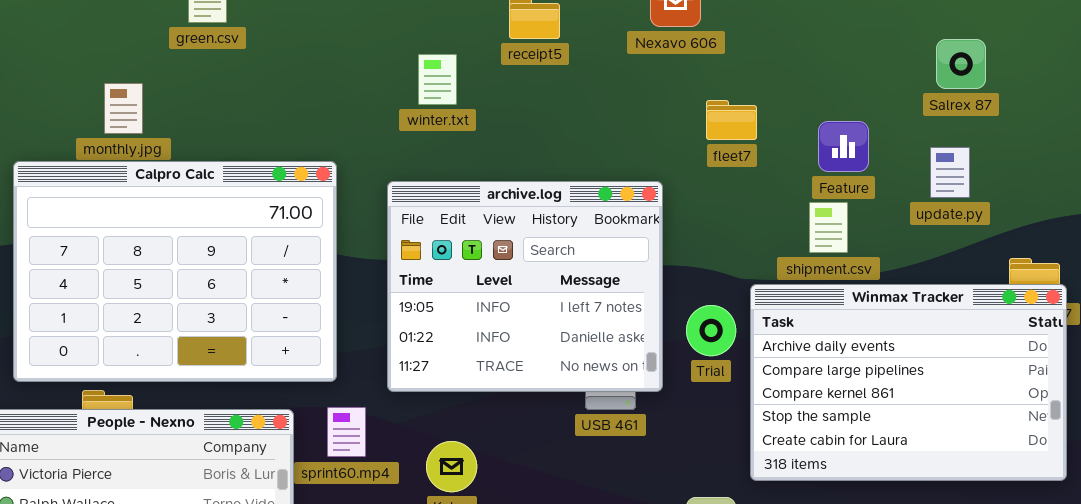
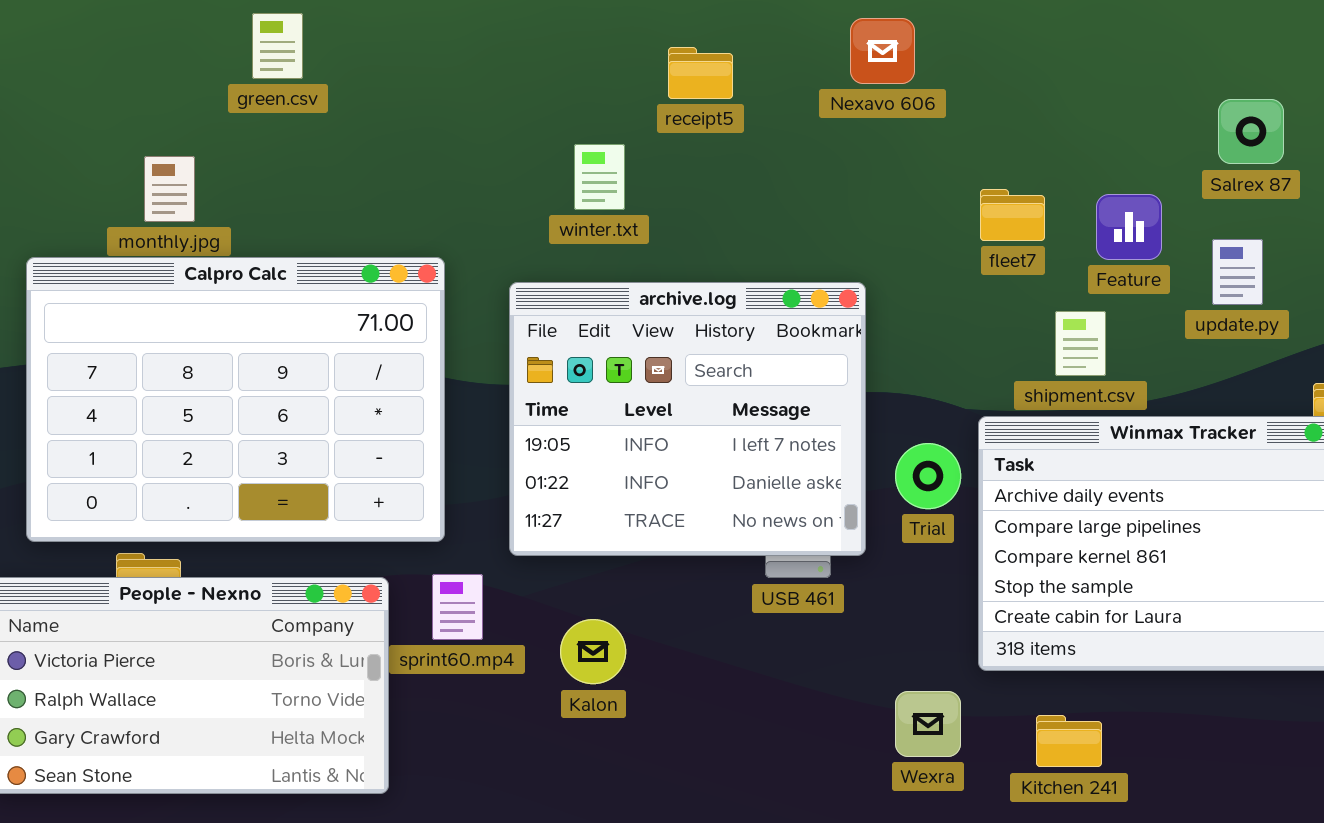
winter.txt: [418,54,457,105] -> [574,144,625,210], moved
fleet7: [706,100,757,140] -> [980,189,1045,241], moved
Feature: [818,121,869,172] -> [1096,194,1162,260], moved

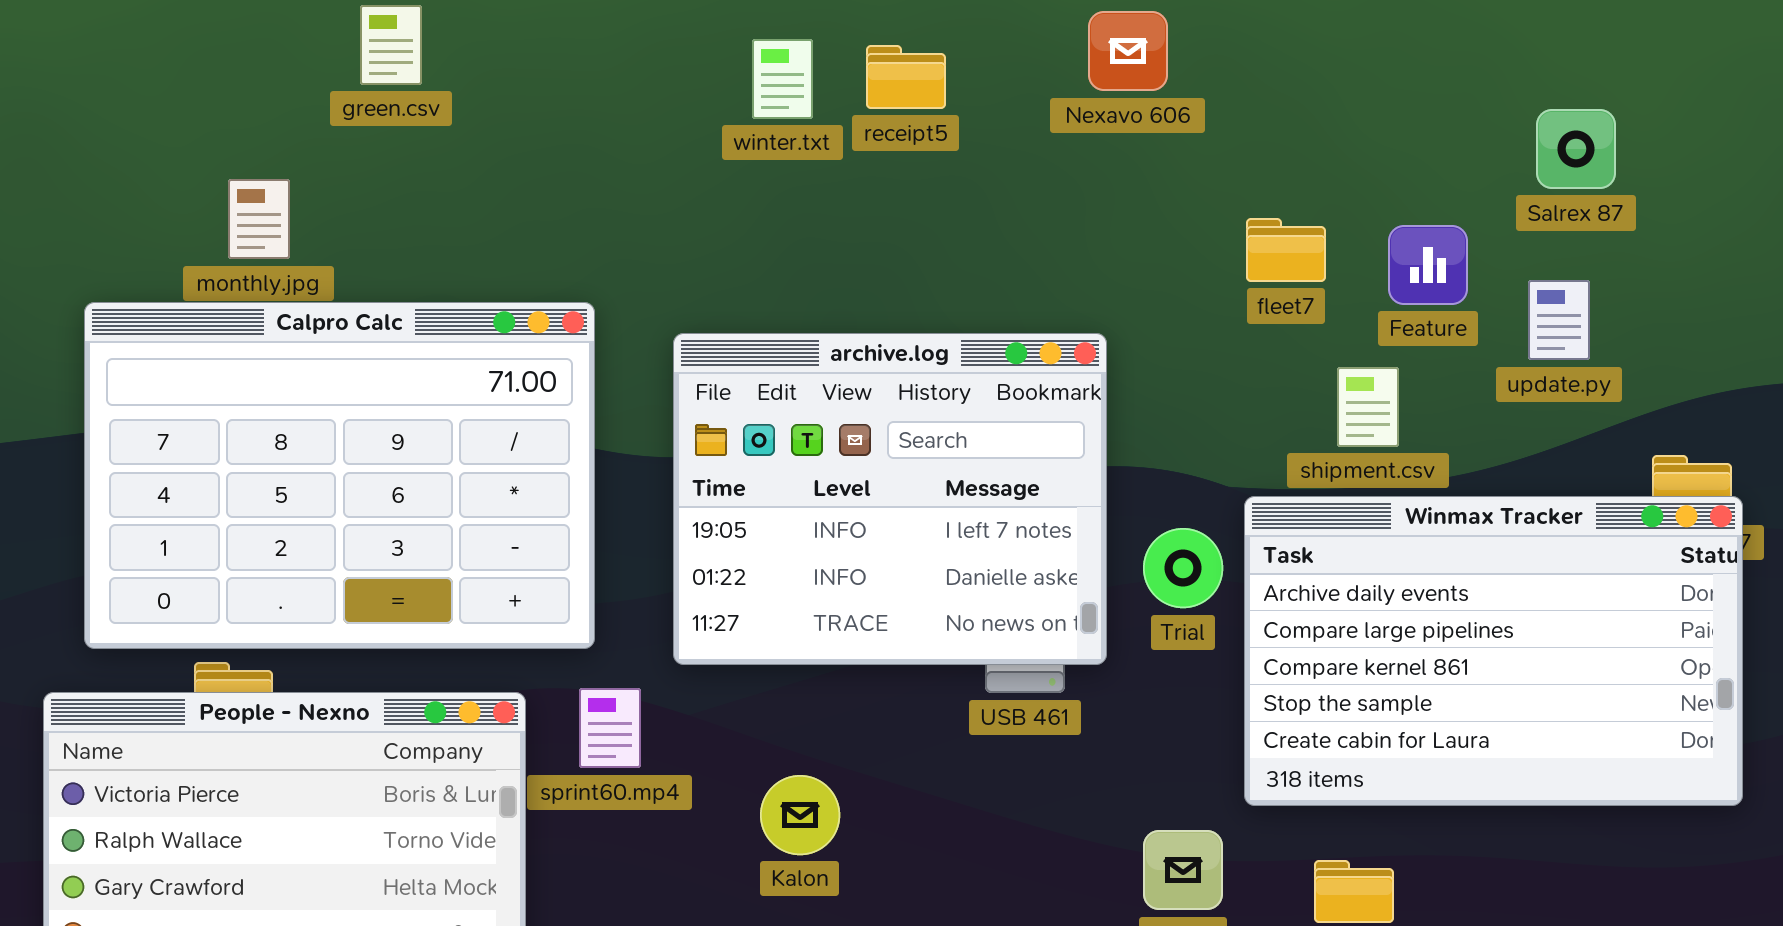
winter.txt: [574,144,625,210] -> [752,39,813,119], moved
Kalon: [560,619,626,684] -> [760,775,840,855], moved

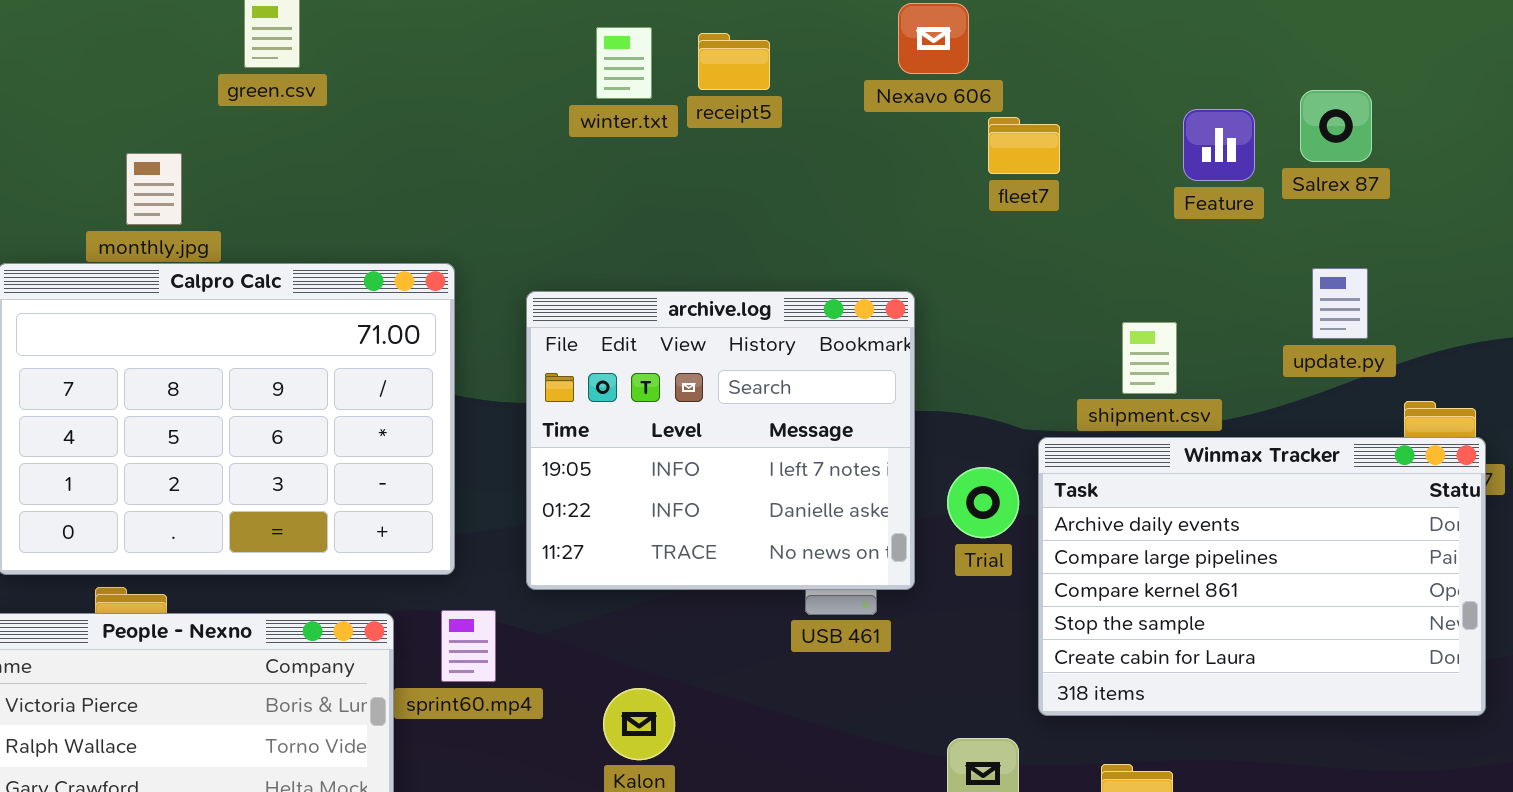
fleet7: [1246,218,1326,282] -> [988,117,1060,174], moved
Feature: [1388,225,1468,305] -> [1183,109,1255,181], moved
update.py: [1528,280,1590,360] -> [1312,268,1368,339], moved

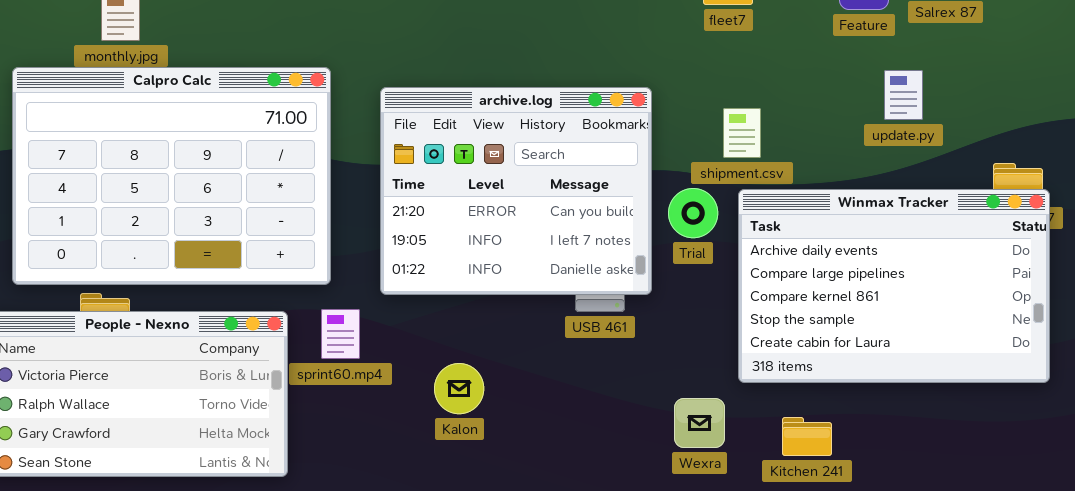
update.py: [1312,268,1368,339] -> [884,70,923,120], moved
archive.log: [526,291,915,590] -> [380,87,652,295], scrolled up 1 row
shipment.csv: [1122,322,1177,394] -> [723,108,761,158], moved
Trial: [947,467,1019,538] -> [668,188,718,238], moved

